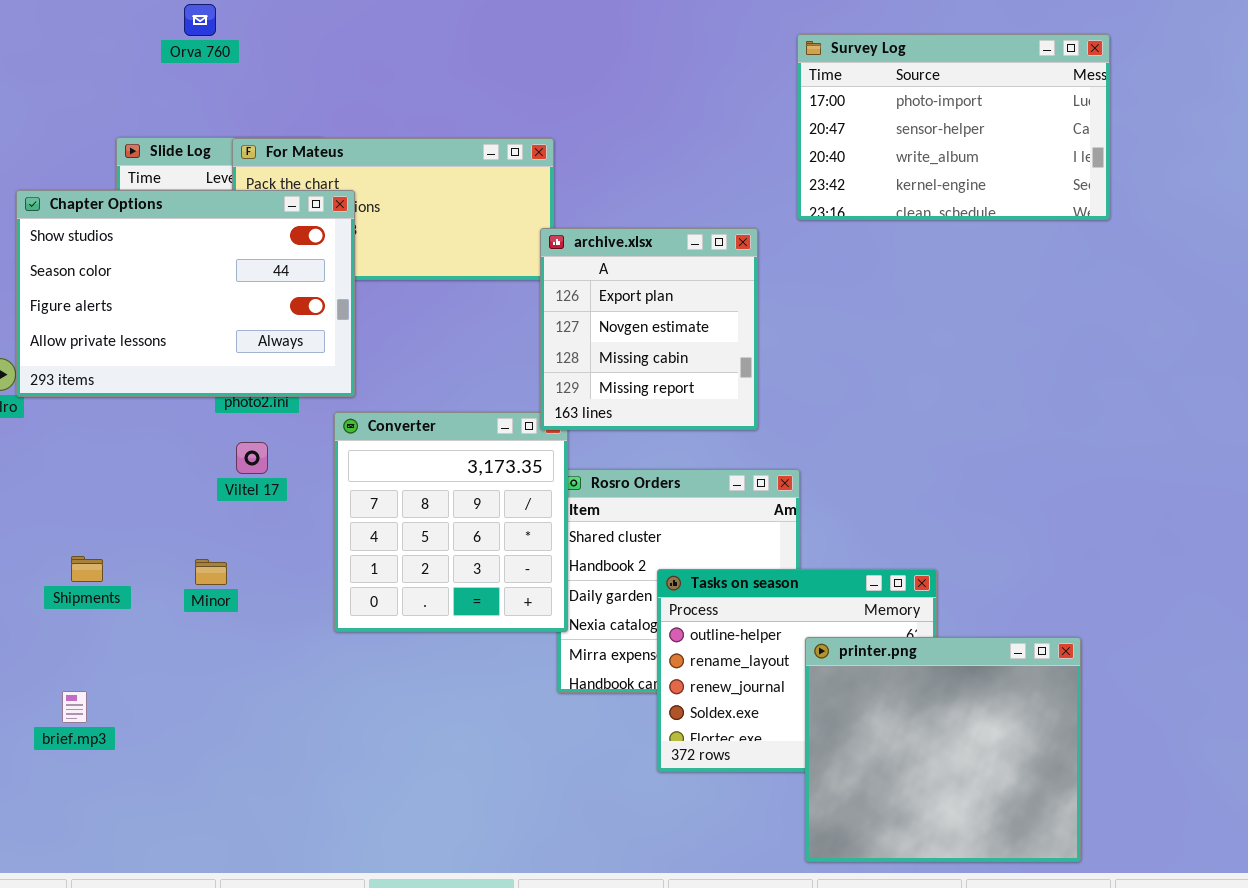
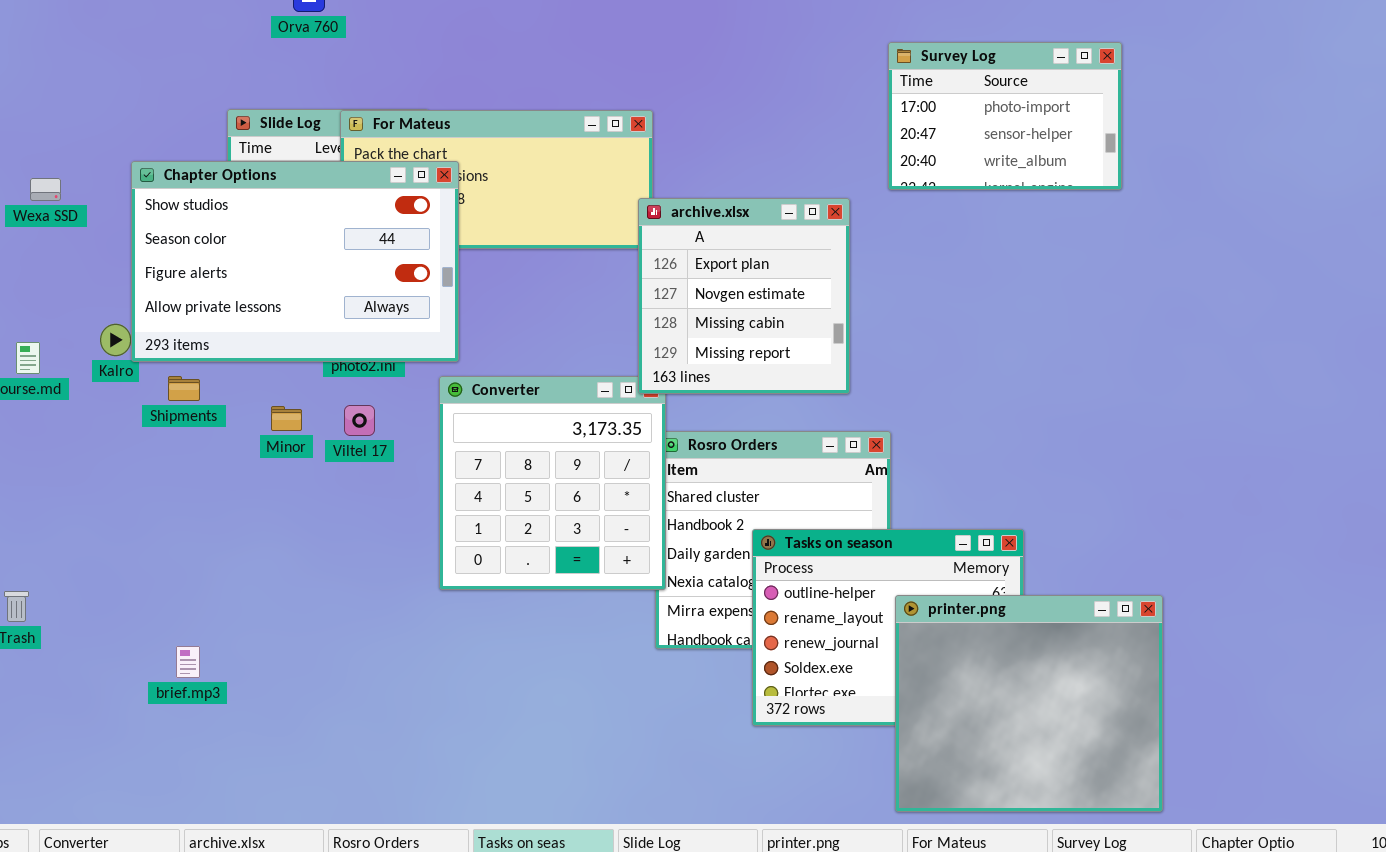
Survey Log: [797,34,1110,220] -> [888,42,1122,190], resized
Shipments: [71,556,103,582] -> [168,376,200,401], moved
Minor: [195,559,227,585] -> [271,406,302,431], moved

